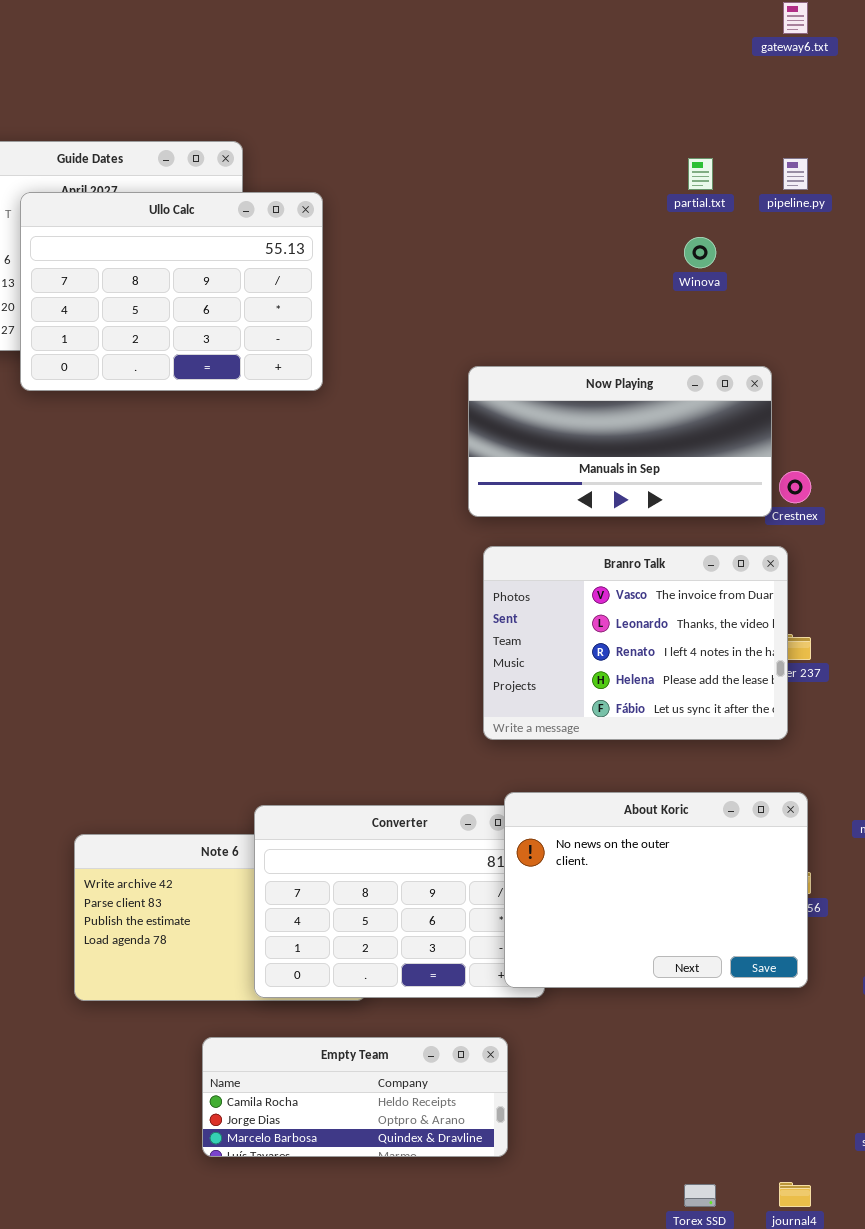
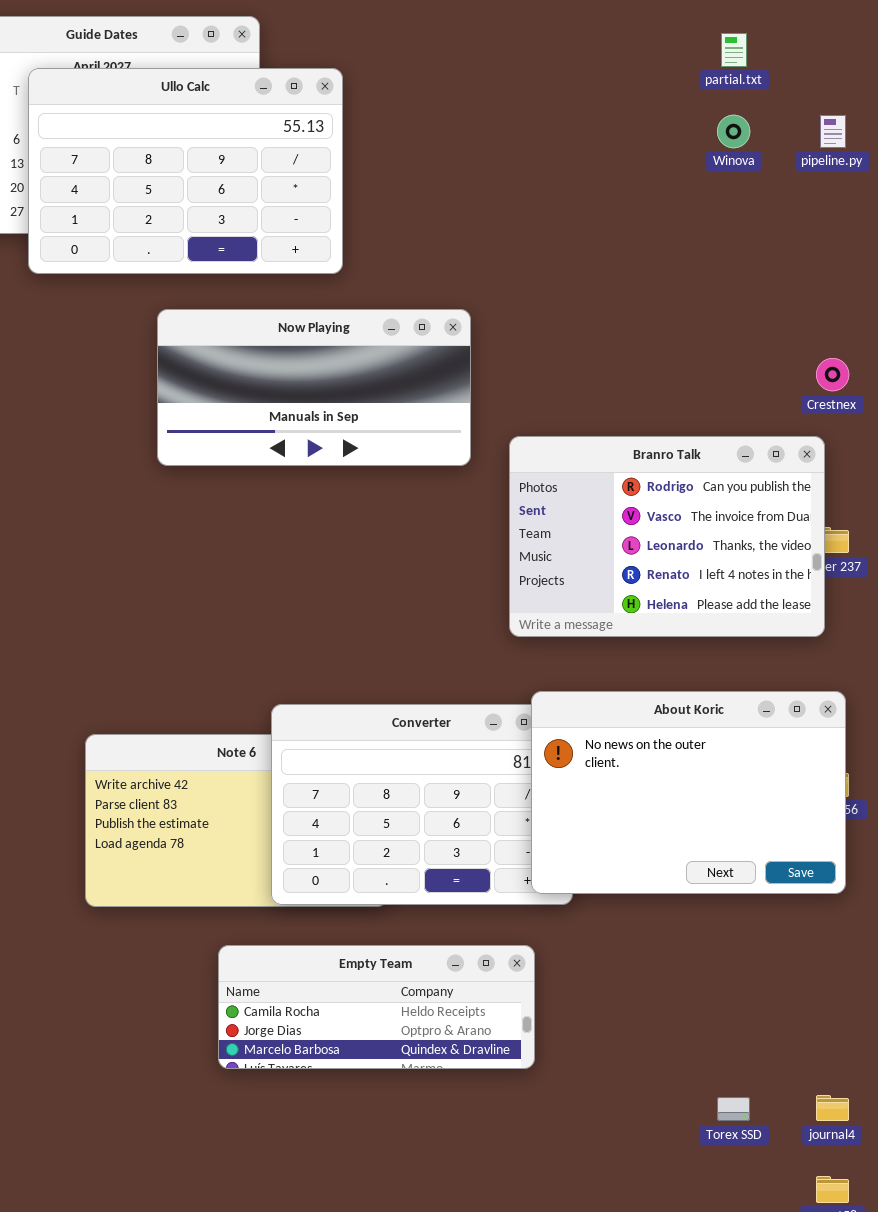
pipeline.py: [783,158,808,190] -> [820,115,846,148], moved
Now Playing: [468,366,772,517] -> [157,309,471,466], moved
Branro Talk: [483,546,788,740] -> [509,436,825,637], scrolled up 1 row

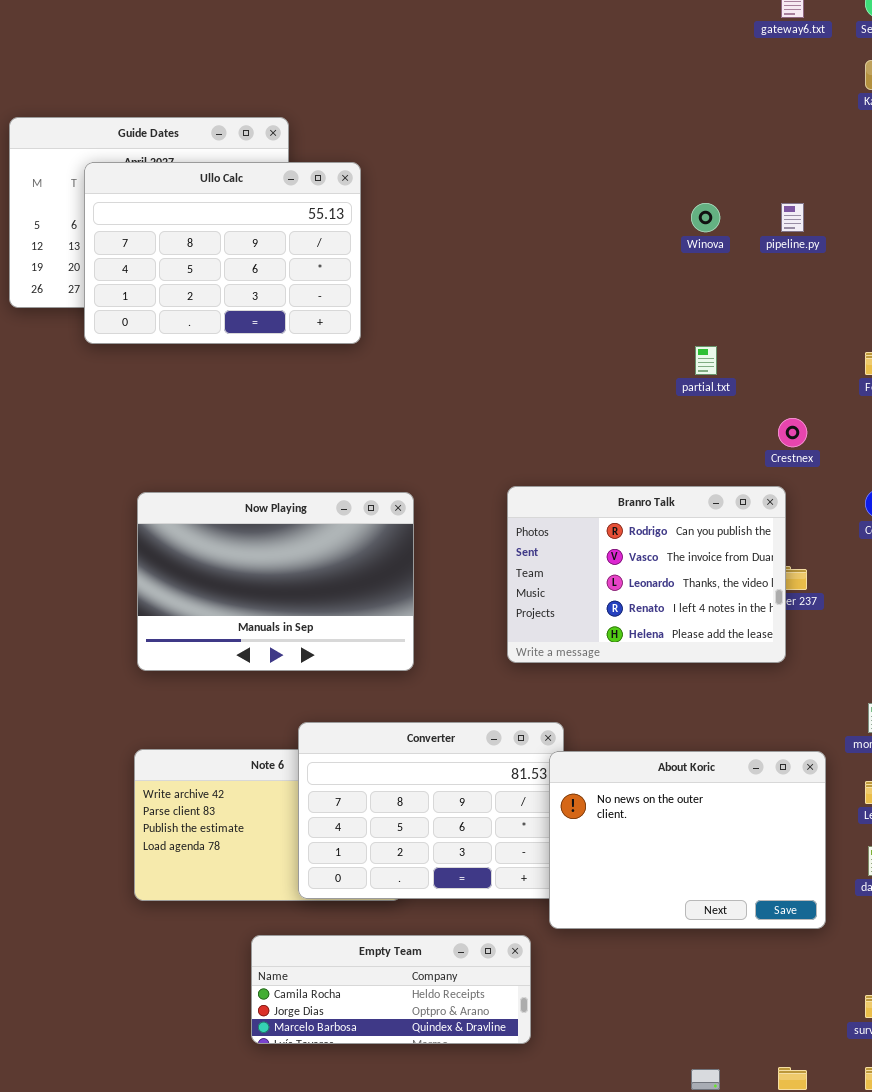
partial.txt: [721,33,747,67] -> [695,346,717,375], moved
Now Playing: [157,309,471,466] -> [137,492,414,671], moved, resized
About Koric: [531,691,846,894] -> [549,751,826,929], moved

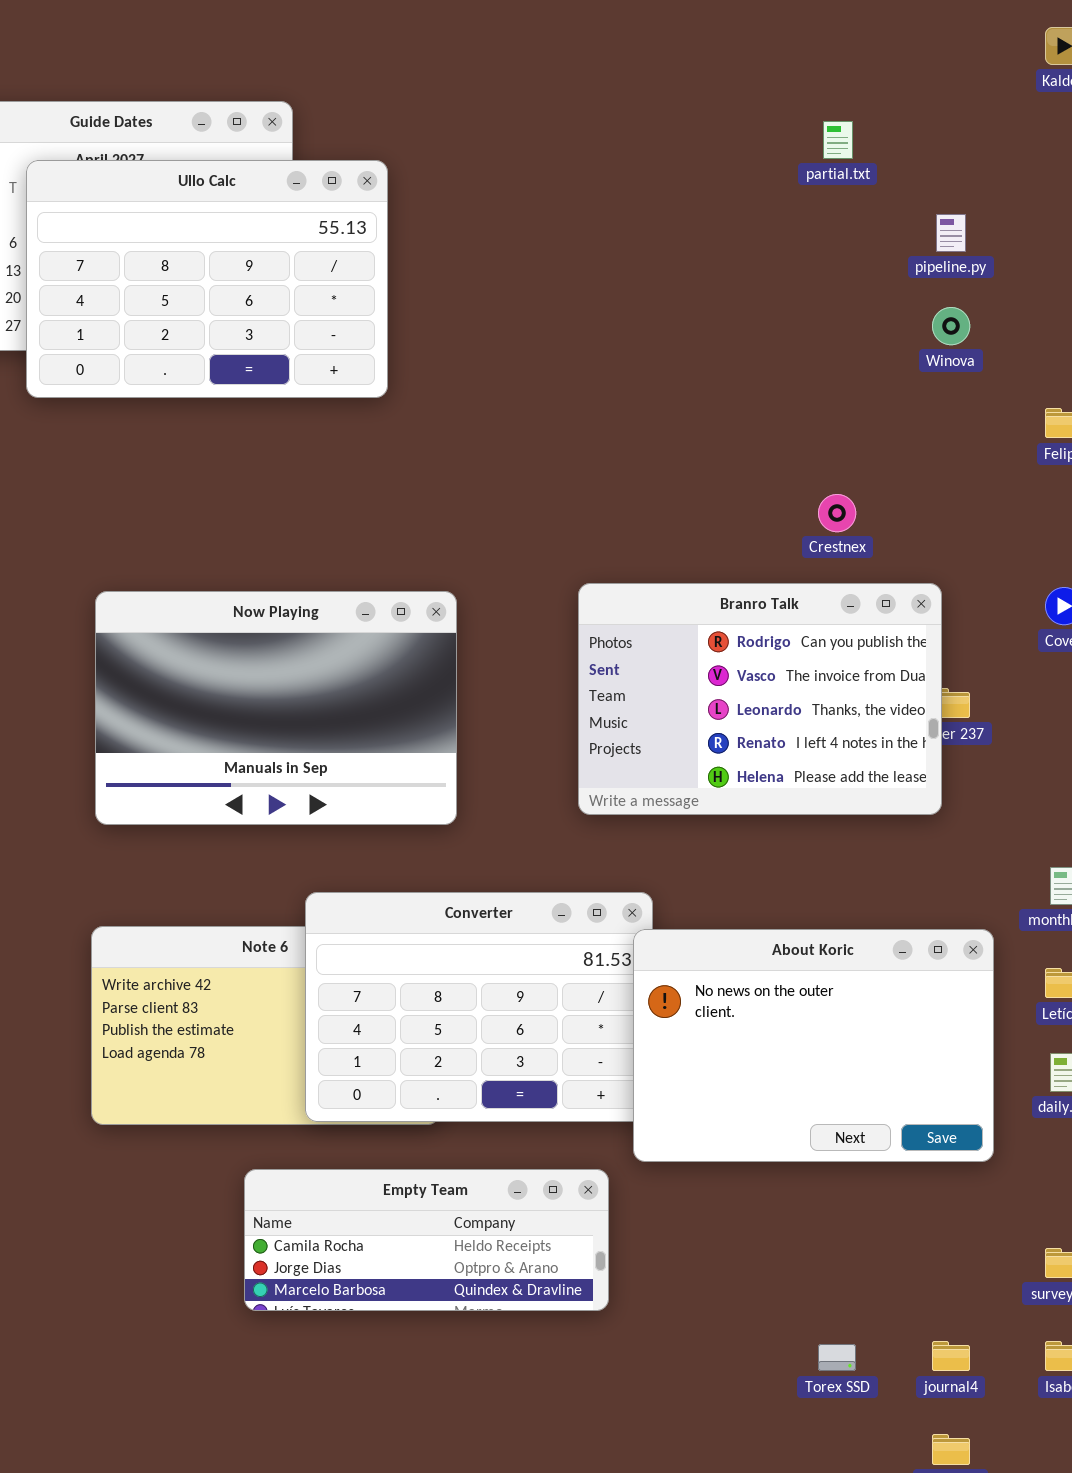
Winova: [691,203,720,232] -> [932,307,970,345], moved
partial.txt: [695,346,717,375] -> [823,121,853,159], moved
Crestnex: [778,418,807,447] -> [818,494,856,532], moved

